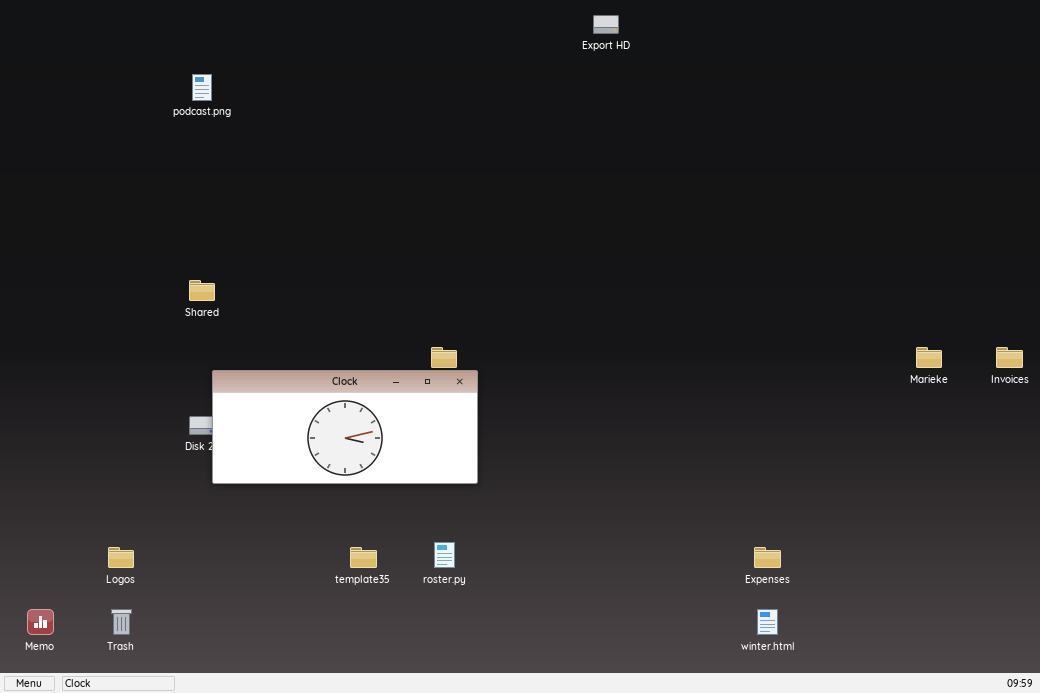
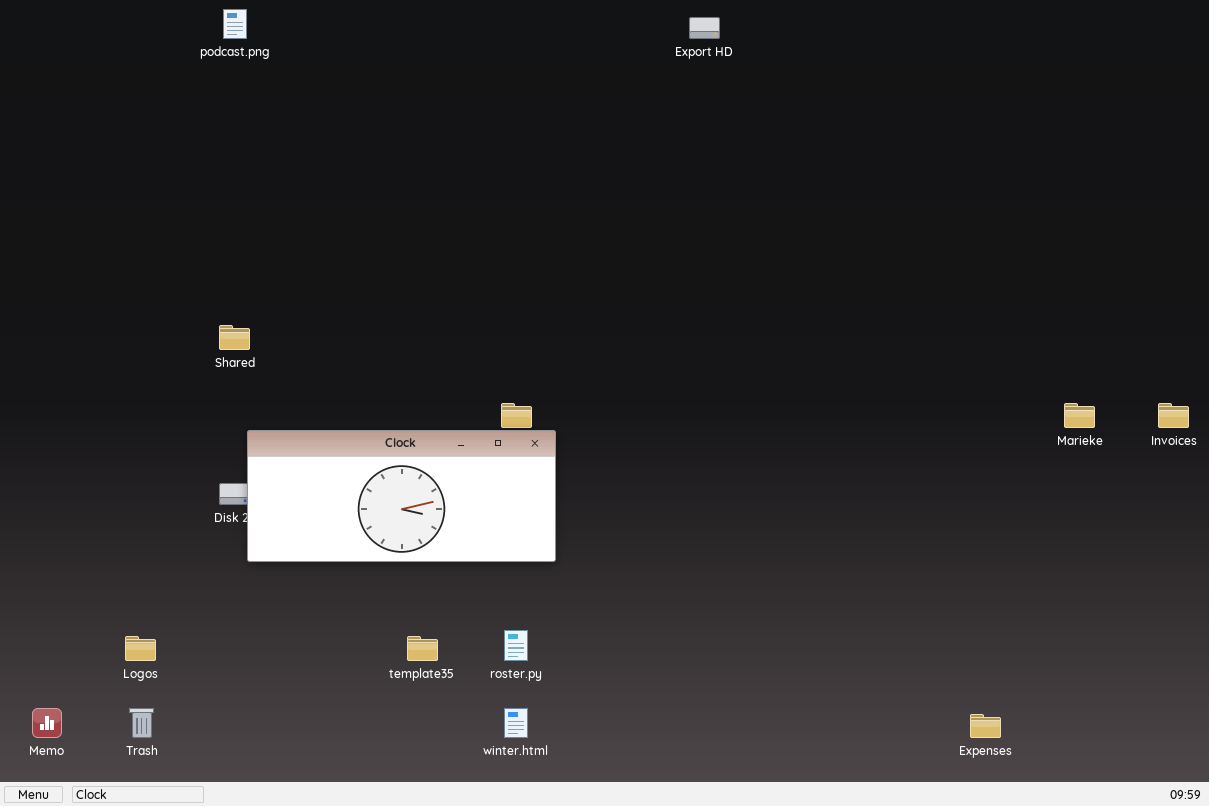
podcast.png: [192,74,212,101] -> [223,9,247,39], moved
Expenses: [754,547,781,568] -> [970,714,1001,738], moved
winter.html: [757,609,778,635] -> [504,708,528,738], moved

